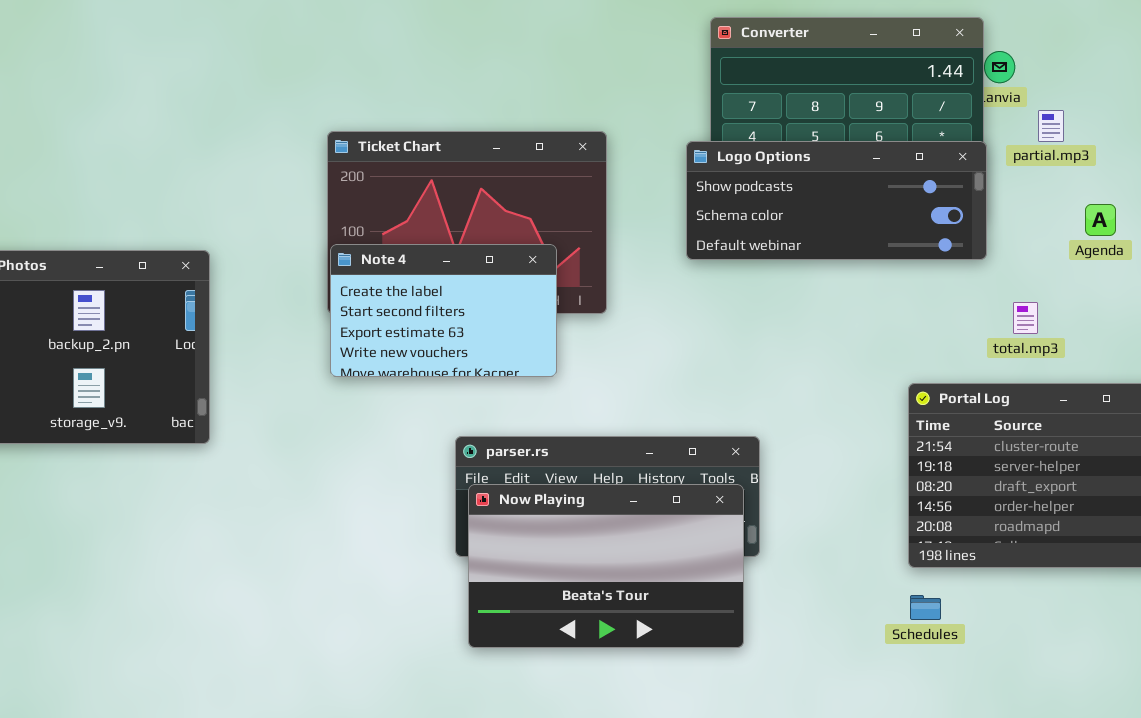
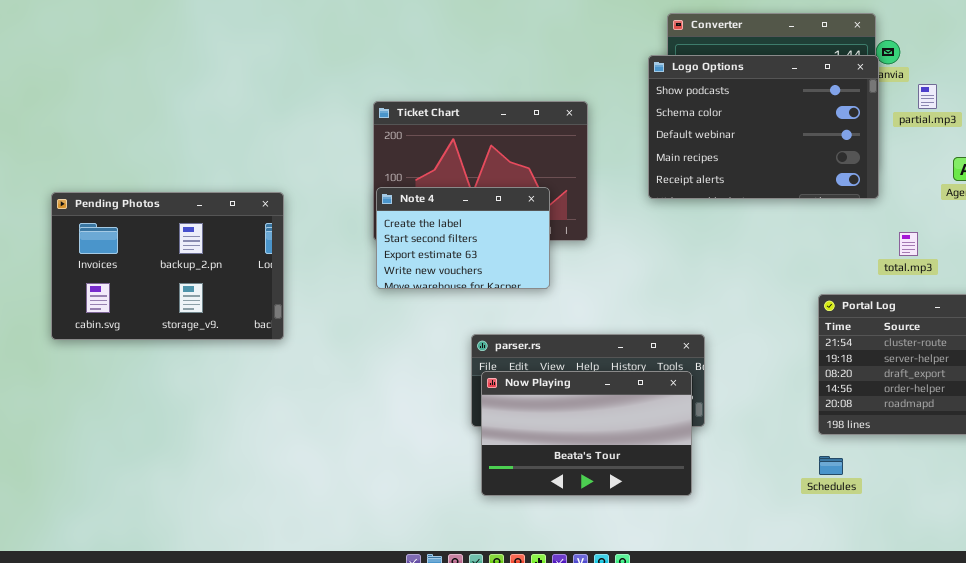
Logo Options: [686,141,987,260] -> [648,55,879,199], resized

